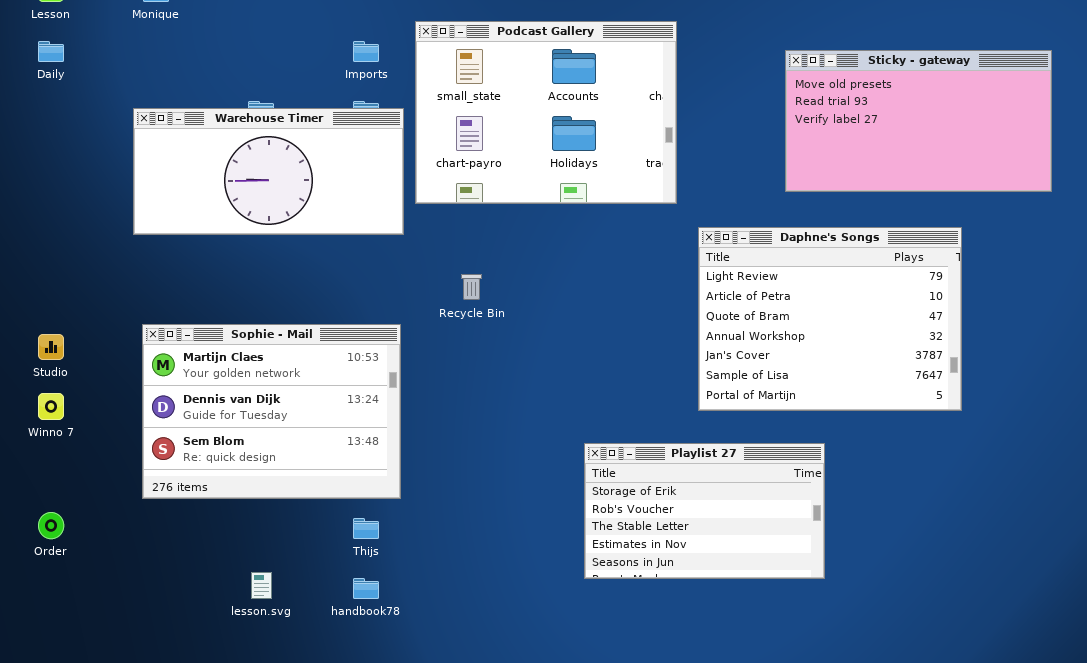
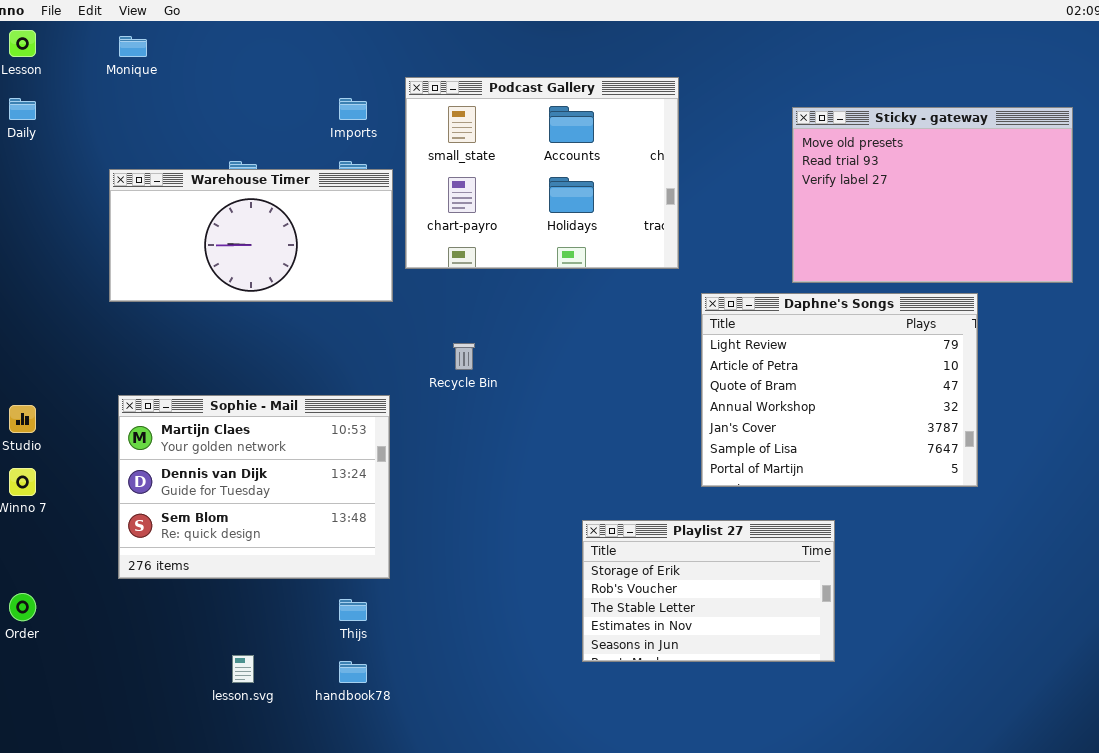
Sticky - gateway: [785,50,1052,192] -> [792,107,1073,283], resized

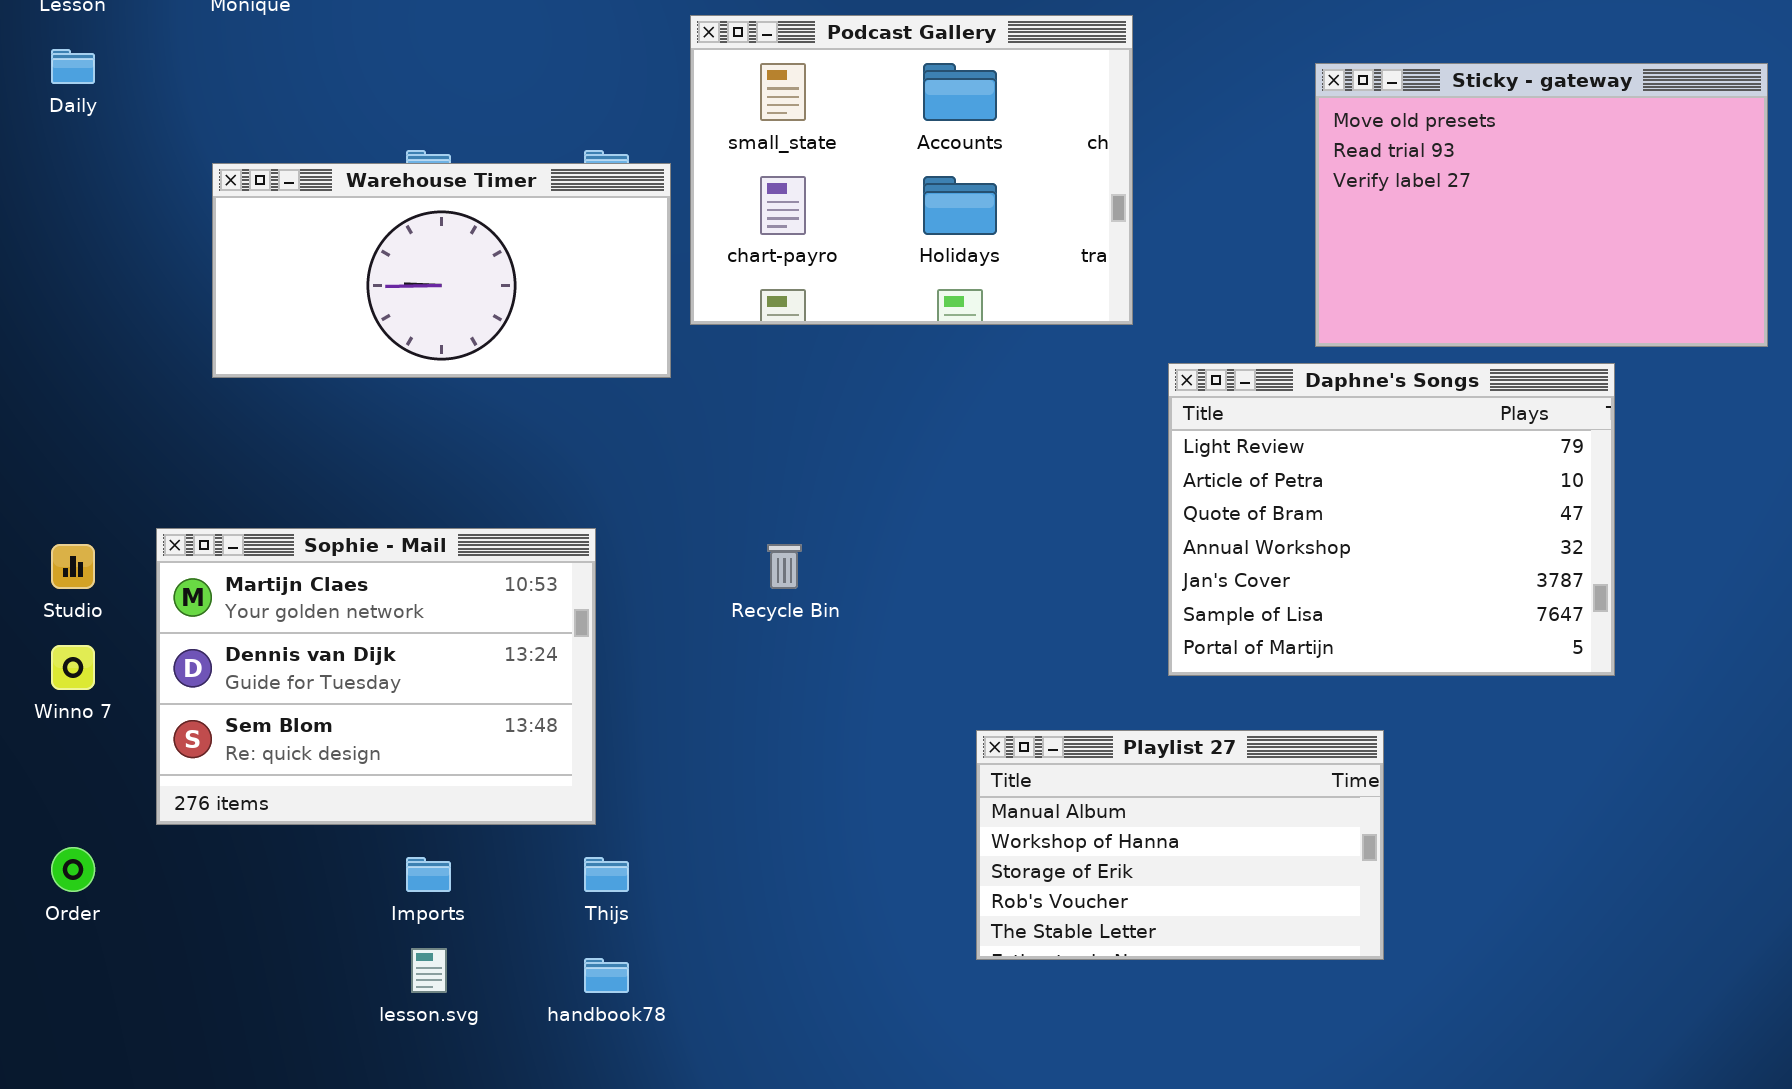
Imports: [339,98,367,120] -> [406,857,451,892], moved
Recycle Bin: [453,343,475,370] -> [767,544,802,589], moved
Sophie - Mail: [118,395,390,579] -> [156,528,596,825], moved
Playlist 27: [582,520,835,662] -> [976,730,1384,960], scrolled up 2 rows

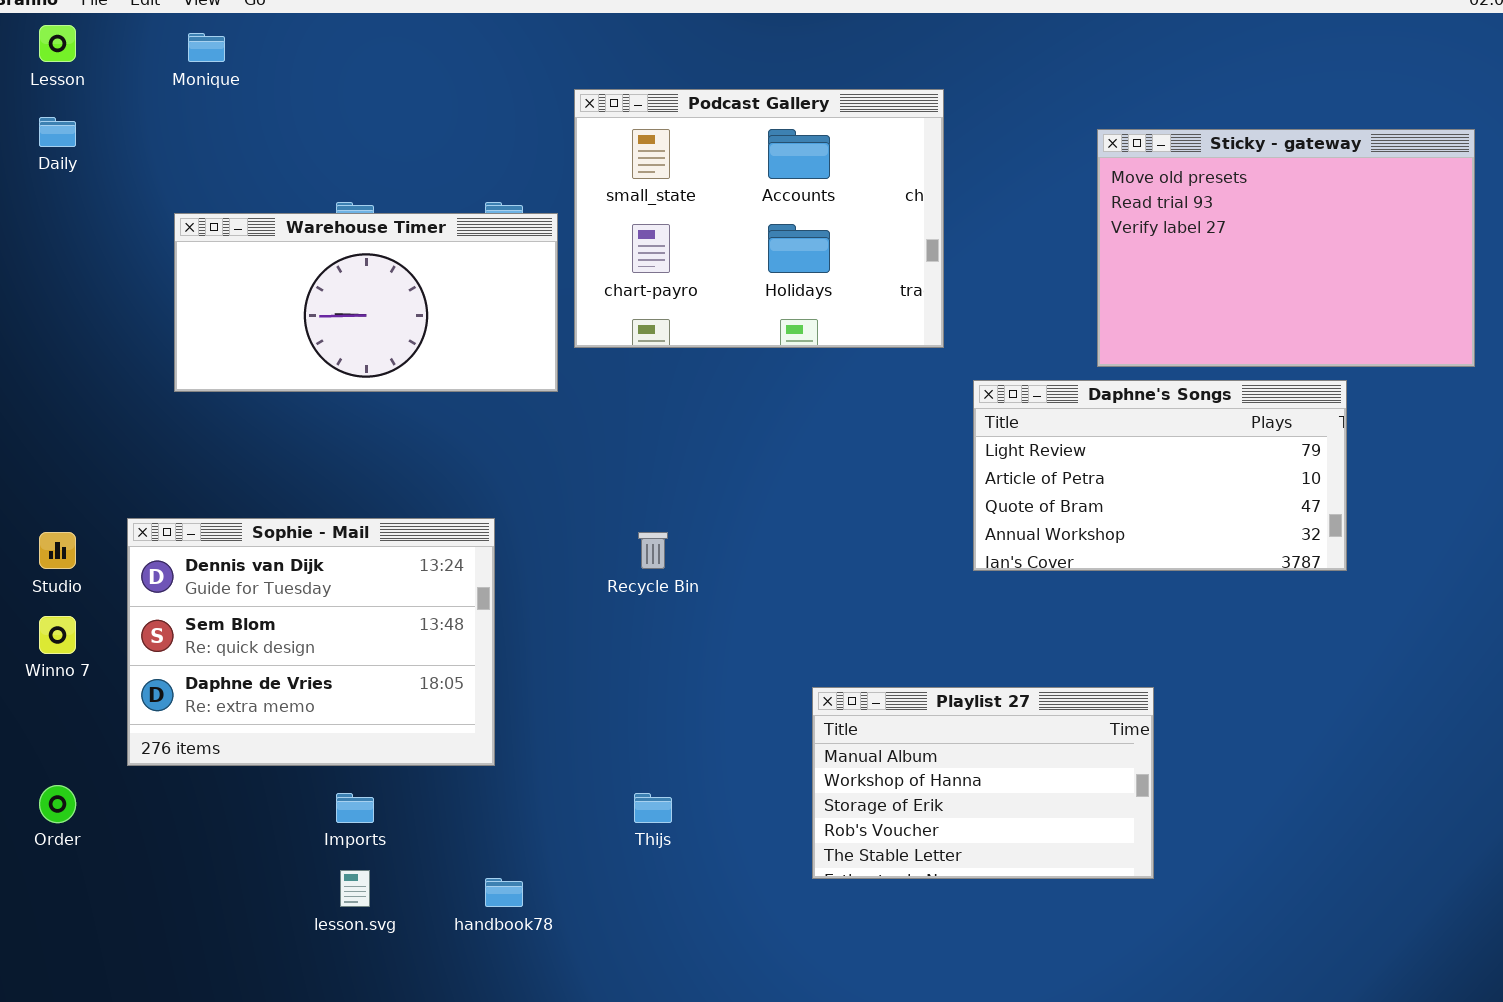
Daphne's Songs: [1168,363,1615,676] -> [973,380,1347,571], resized
Sophie - Mail: [156,528,596,825] -> [127,518,495,766], scrolled down 1 row
Thijs: [584,857,629,892] -> [634,793,672,823], moved

